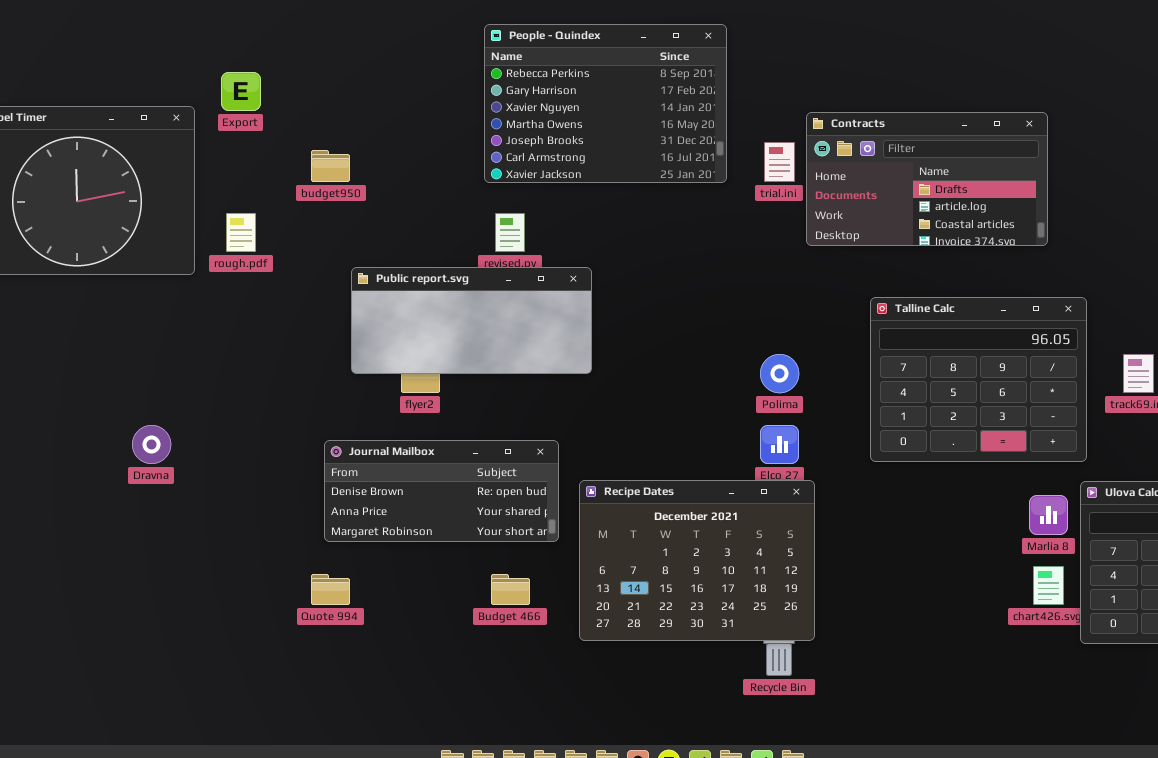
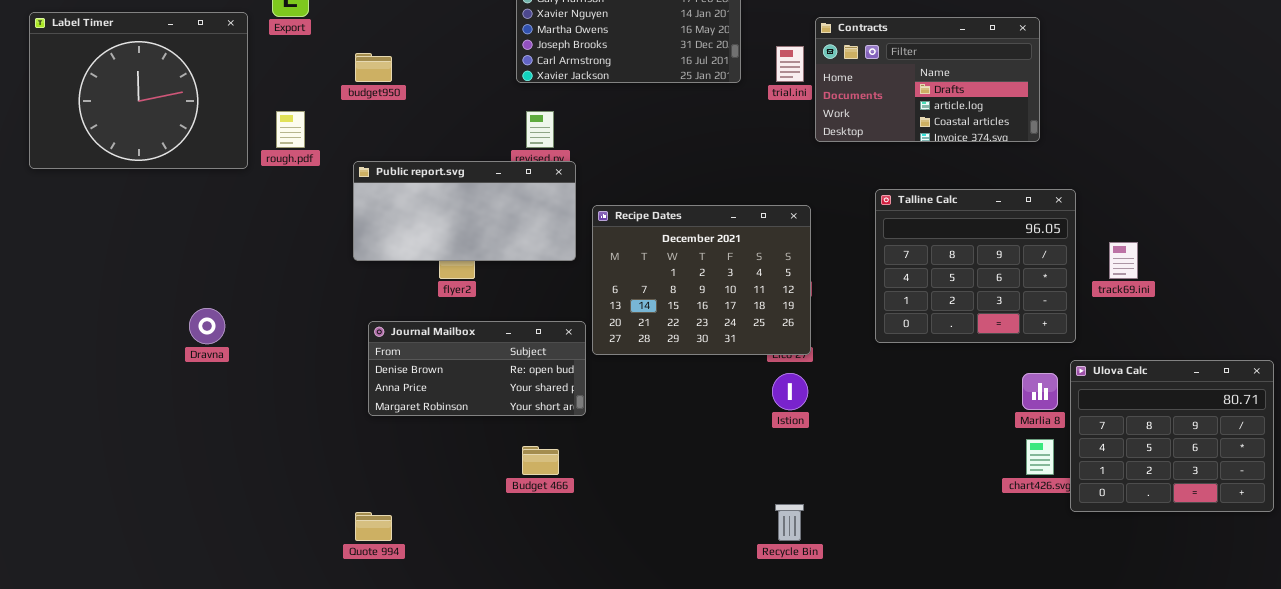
Public report.svg: [351,267,592,374] -> [353,161,576,261], moved
Recipe Dates: [579,480,815,641] -> [592,205,811,355], moved
Quote 994: [311,574,350,605] -> [355,512,392,541], moved

